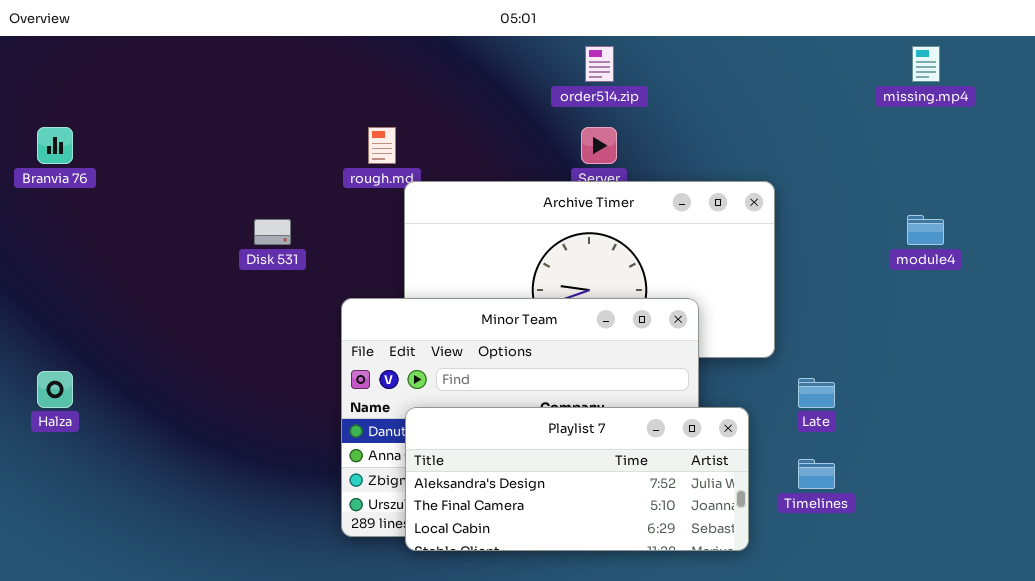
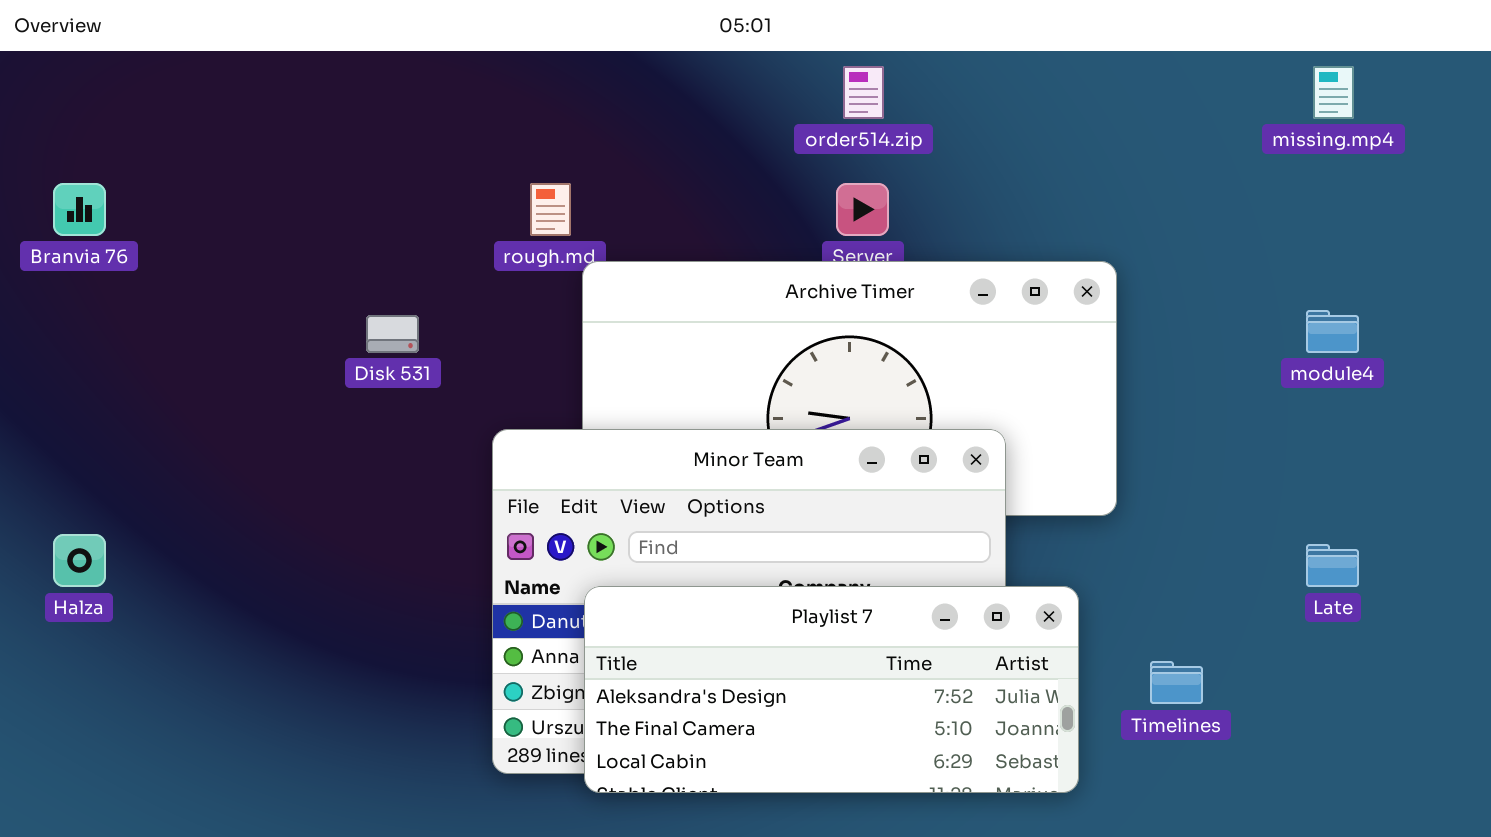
Late: [798,378,835,408] -> [1306,544,1359,587], moved

